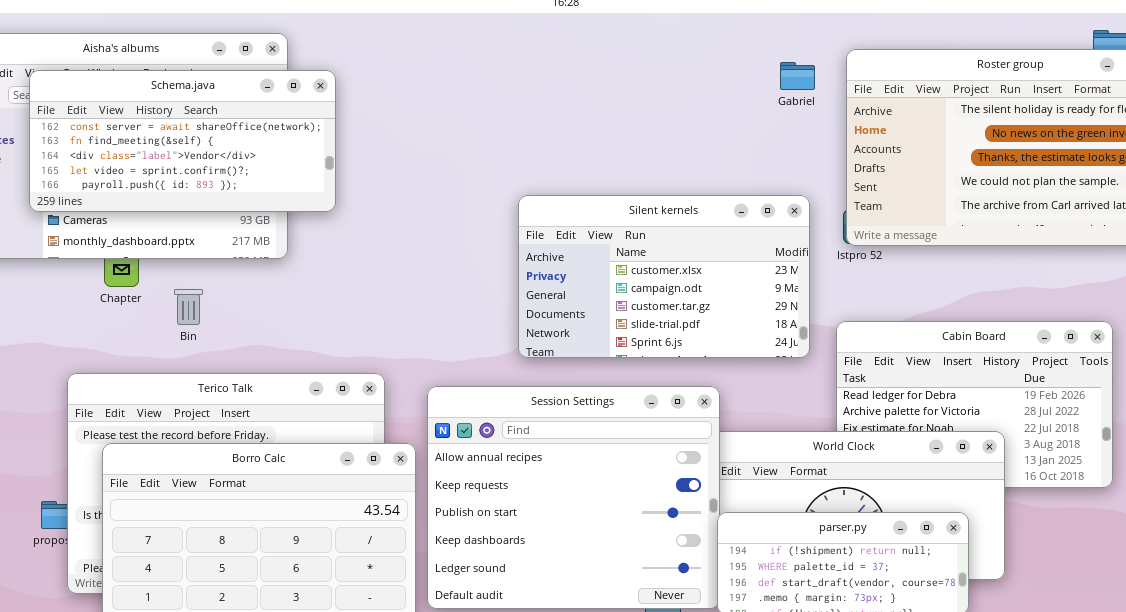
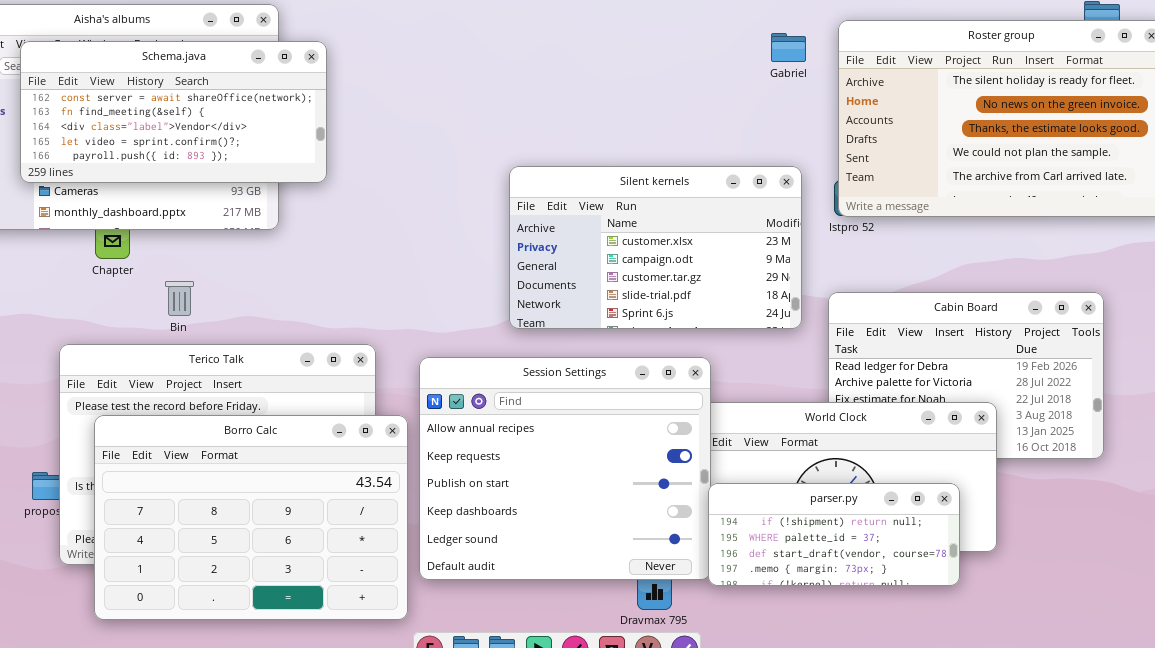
Bin: [174,289,203,325] -> [165,281,194,316], moved

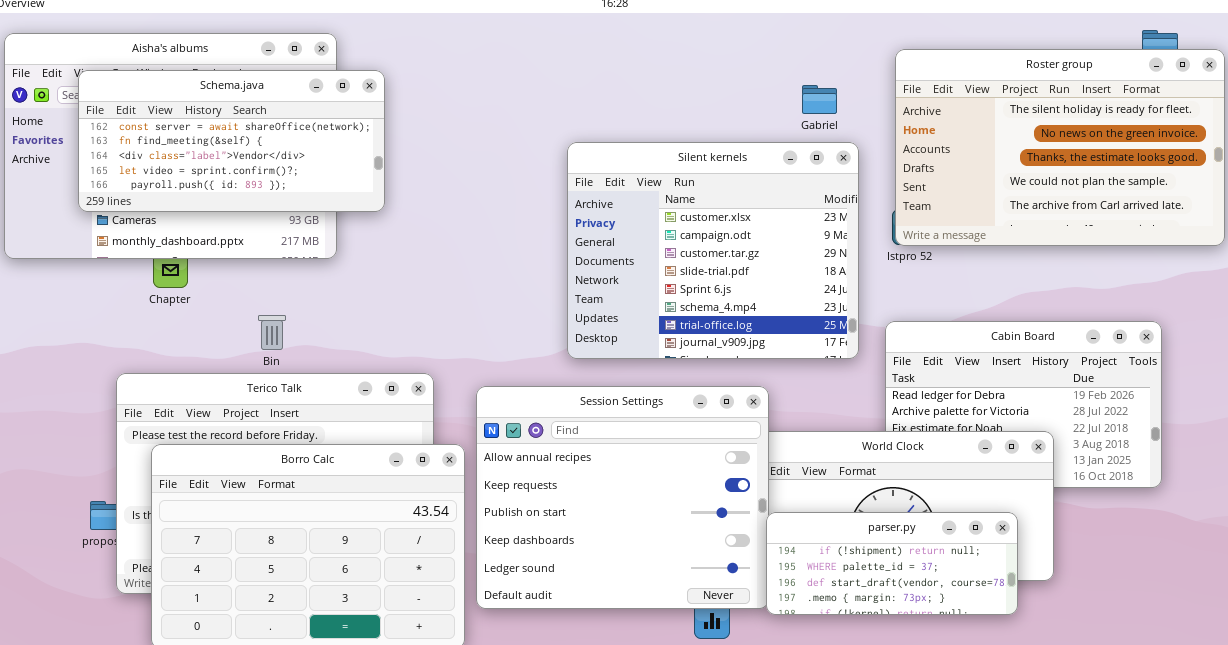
Gabriel: [771,33,806,62] -> [802,85,837,114], moved
Silent kernels: [509,166,802,329] -> [567,142,859,359], resized
Bin: [165,281,194,316] -> [258,315,286,350], moved

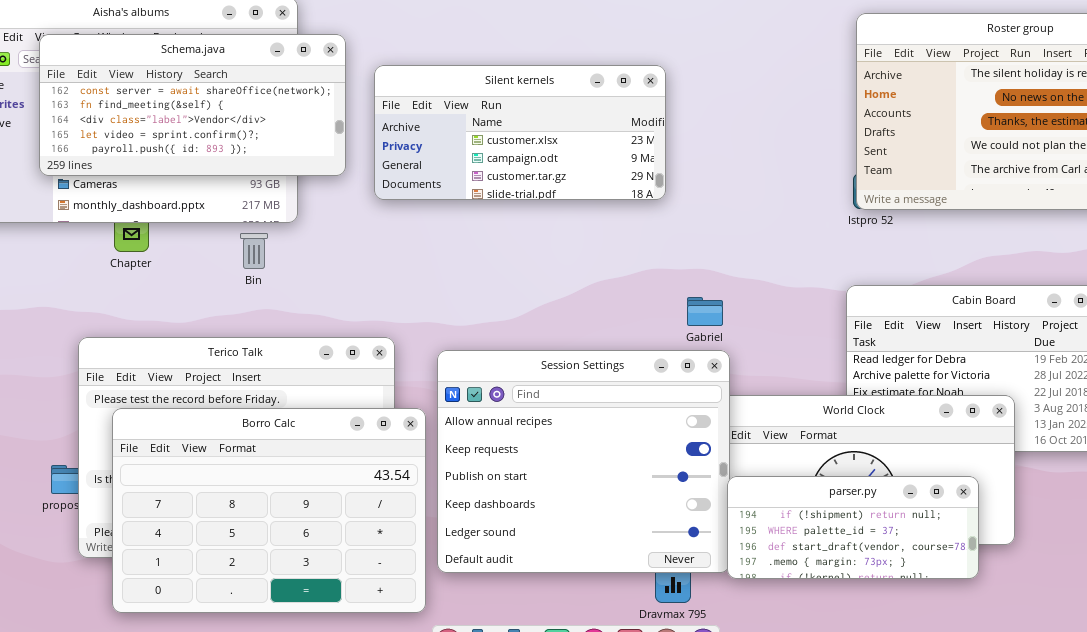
Gabriel: [802,85,837,114] -> [687,297,723,326], moved
Silent kernels: [567,142,859,359] -> [374,65,666,200], moved, resized
Bin: [258,315,286,350] -> [240,233,268,269], moved

